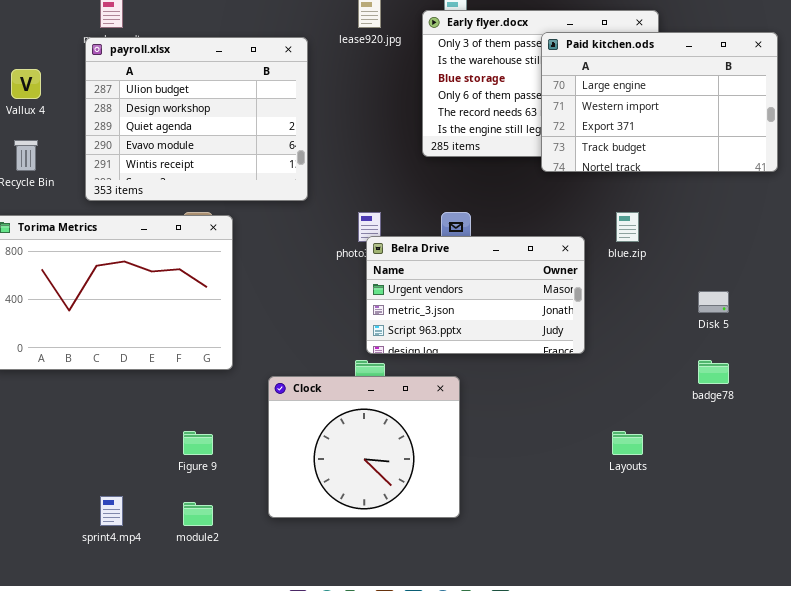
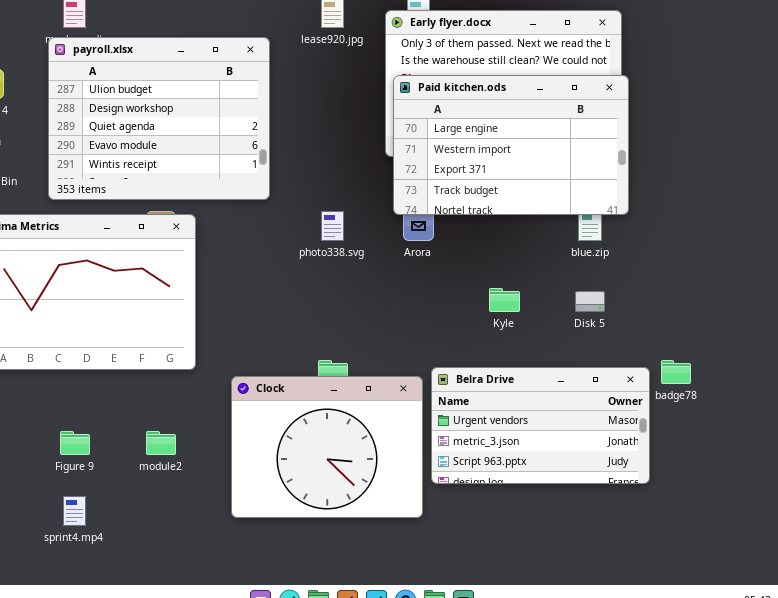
Paid kitchen.ods: [541,32,778,172] -> [393,75,629,215], moved
Belra Drive: [366,236,585,354] -> [431,367,650,484], moved
Disk 5: [698,291,729,313] -> [575,291,605,312], moved
Figure 9: [183,431,213,455] -> [60,431,90,455], moved
module2: [183,502,213,526] -> [146,431,176,455], moved

